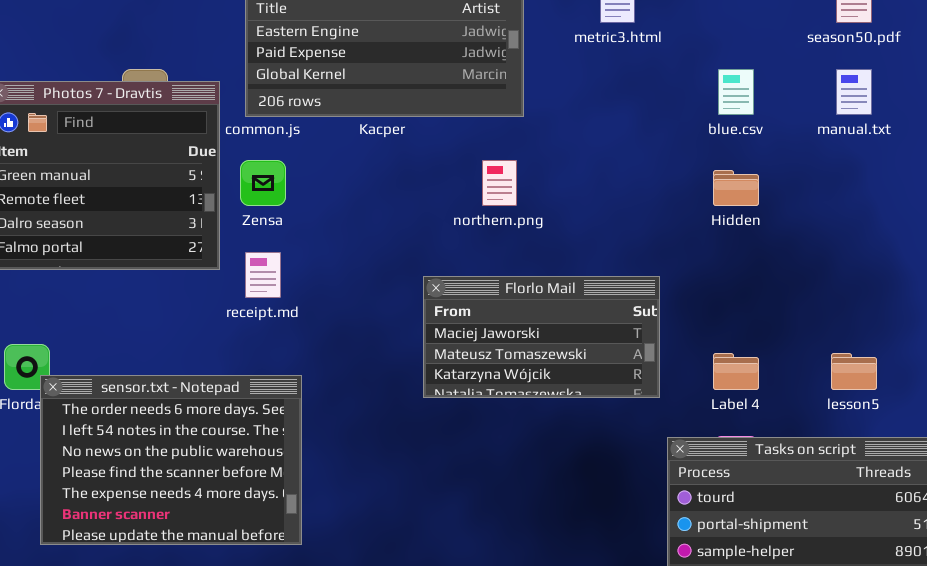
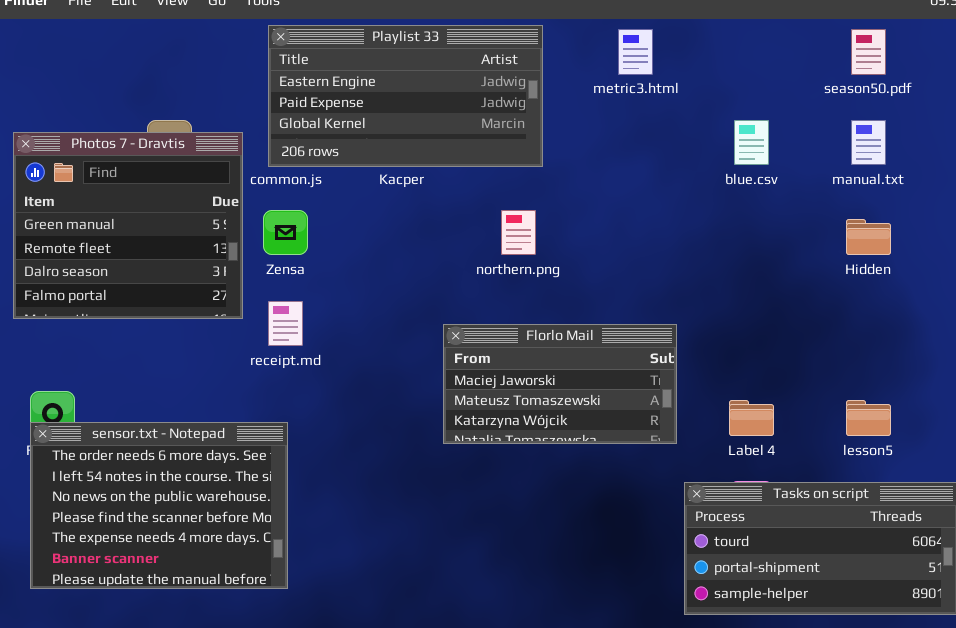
Hidden: [713,170,759,206] -> [846,219,891,255], moved
sensor.txt - Notepad: [40,375,302,545] -> [30,422,288,589], moved

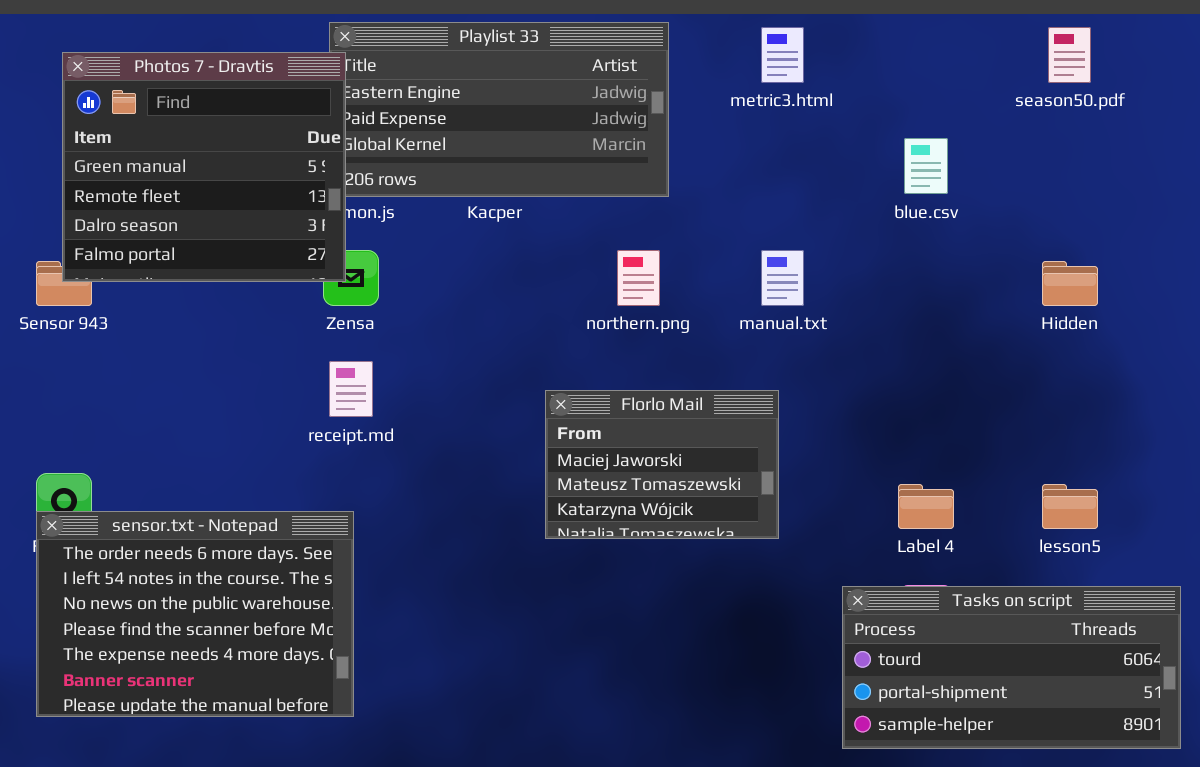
manual.txt: [851,120,886,165] -> [761,250,804,306], moved
Photos 7 - Dravtis: [13,132,243,319] -> [62,52,346,282], moved
Florlo Mail: [443,324,677,444] -> [545,390,779,539], resized

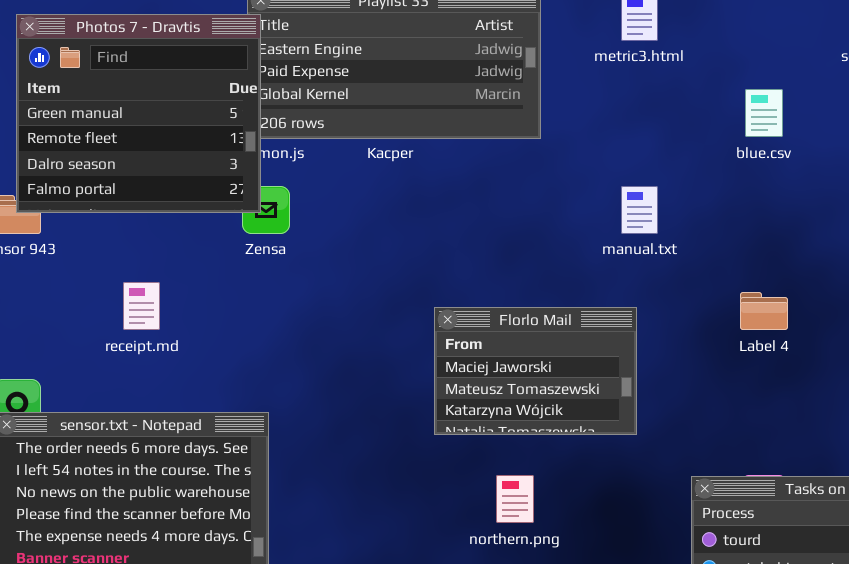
northern.png: [617,250,660,306] -> [496,475,534,523], moved
receipt.md: [329,361,373,417] -> [123,282,160,330], moved
Label 4: [898,484,954,529] -> [740,292,788,330], moved

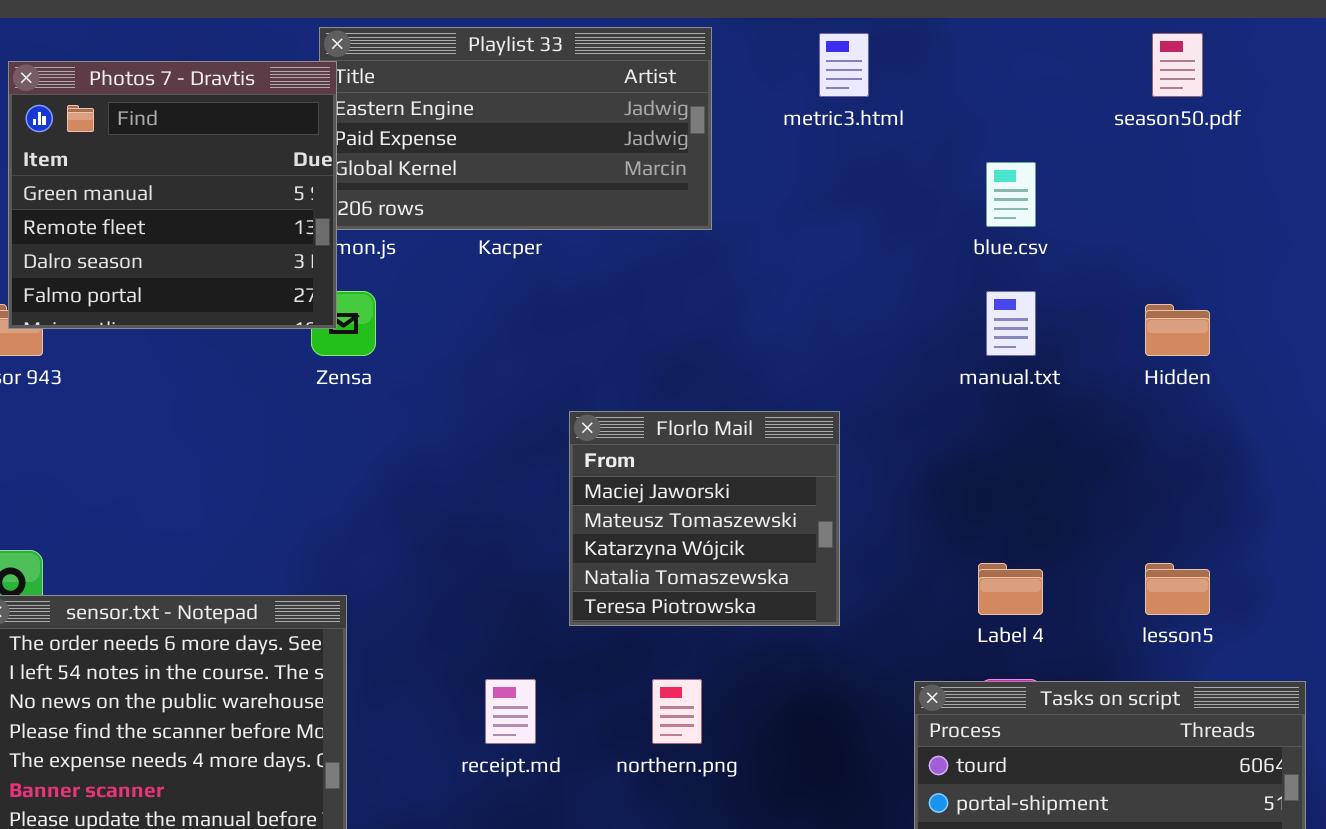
manual.txt: [621,186,658,234] -> [986,291,1036,356], moved
receipt.md: [123,282,160,330] -> [485,679,536,744], moved
Label 4: [740,292,788,330] -> [978,563,1043,615], moved
Florlo Mail: [434,307,637,435] -> [569,411,840,626], resized

